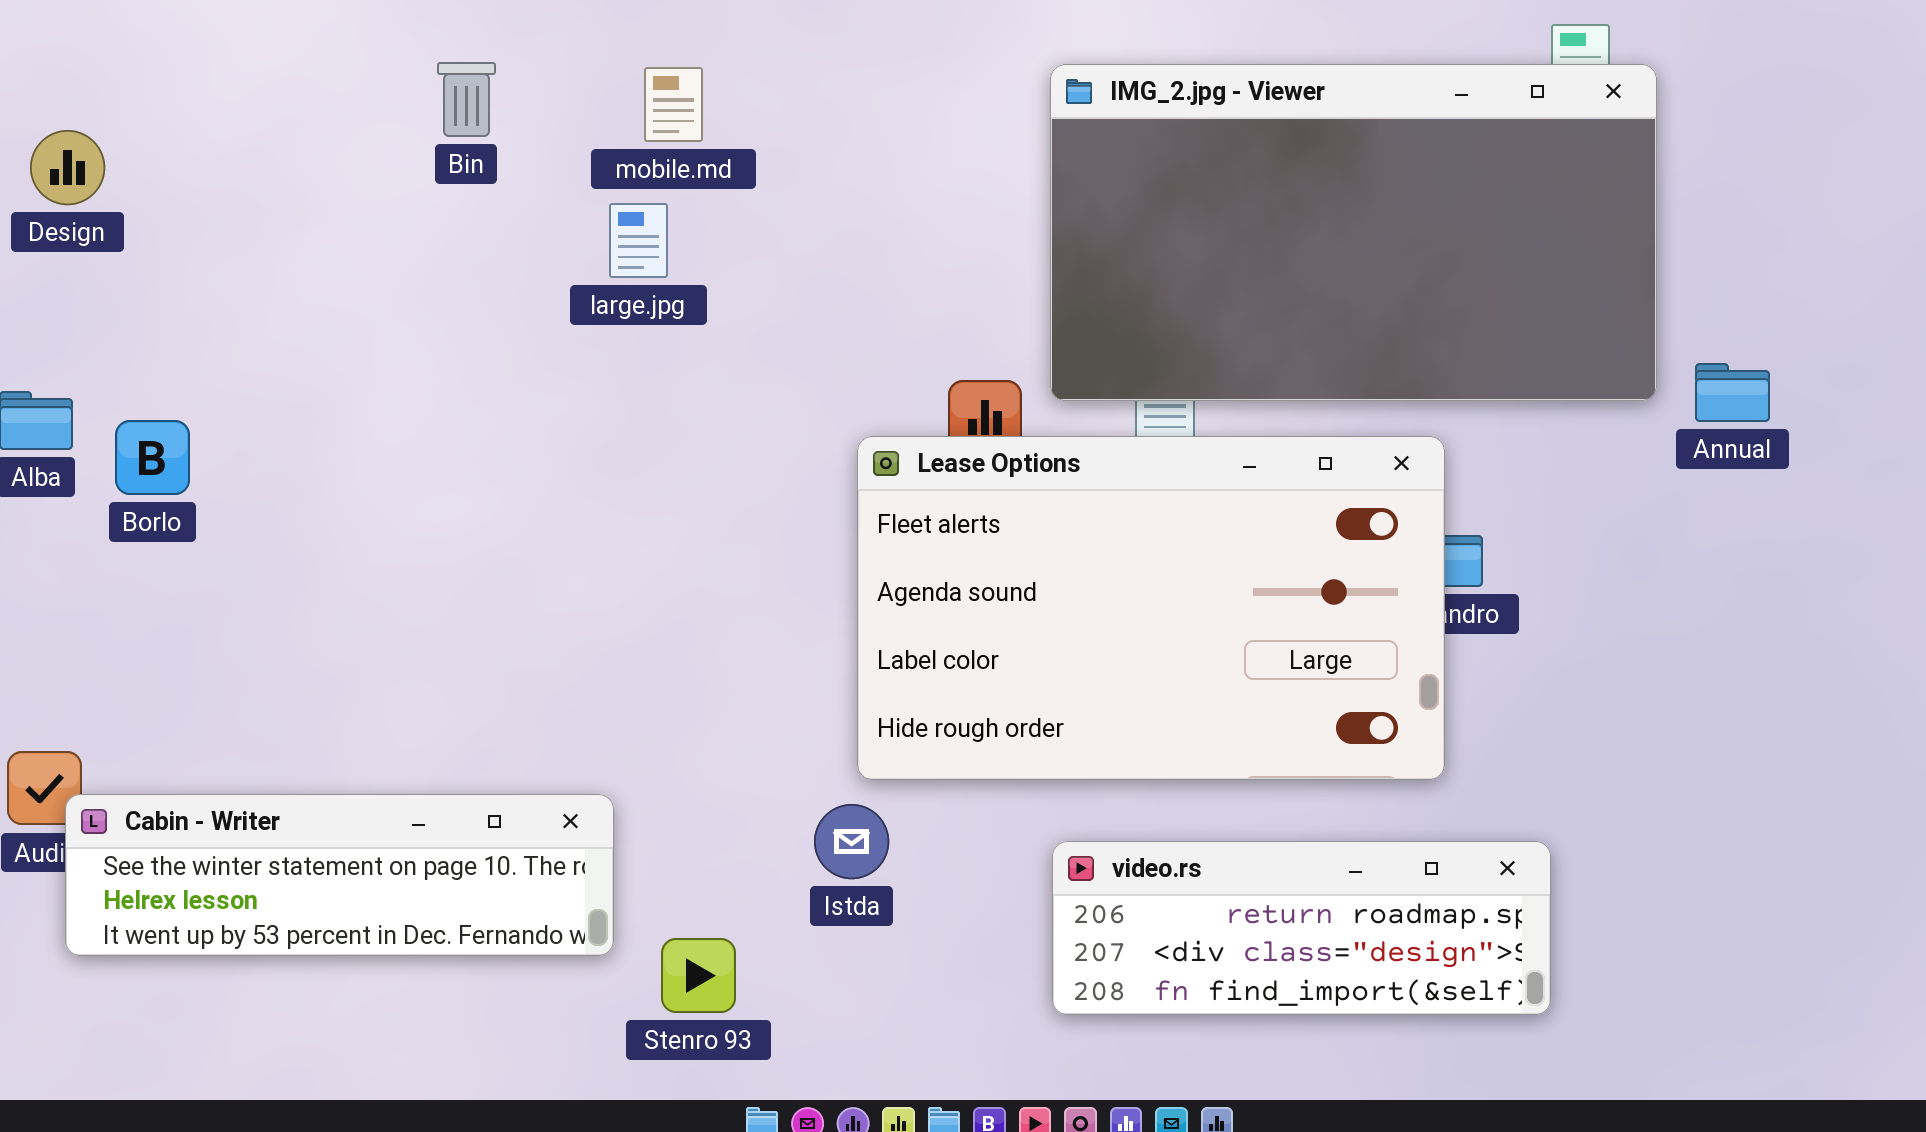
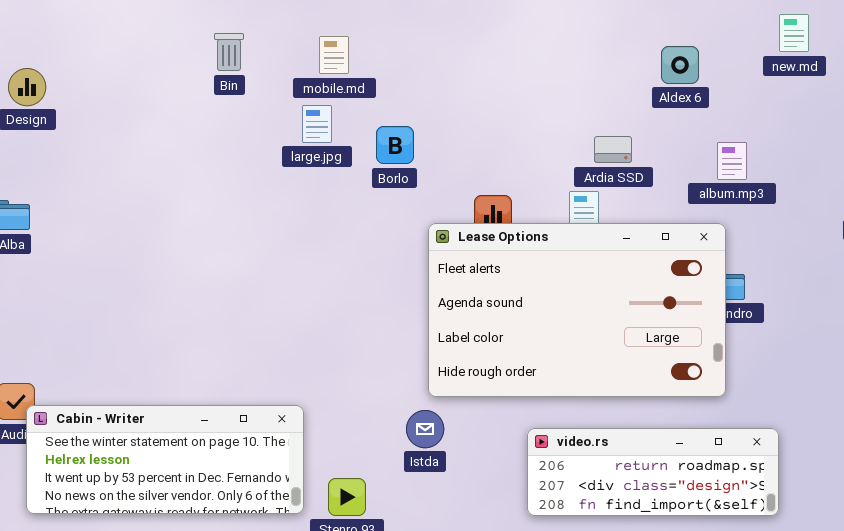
IMG_2.jpg - Viewer: [1050,64,1657,401] -> none, closed
Borlo: [115,420,190,495] -> [376,126,414,164], moved
Cabin - Writer: [65,794,614,956] -> [26,405,304,514], resized

